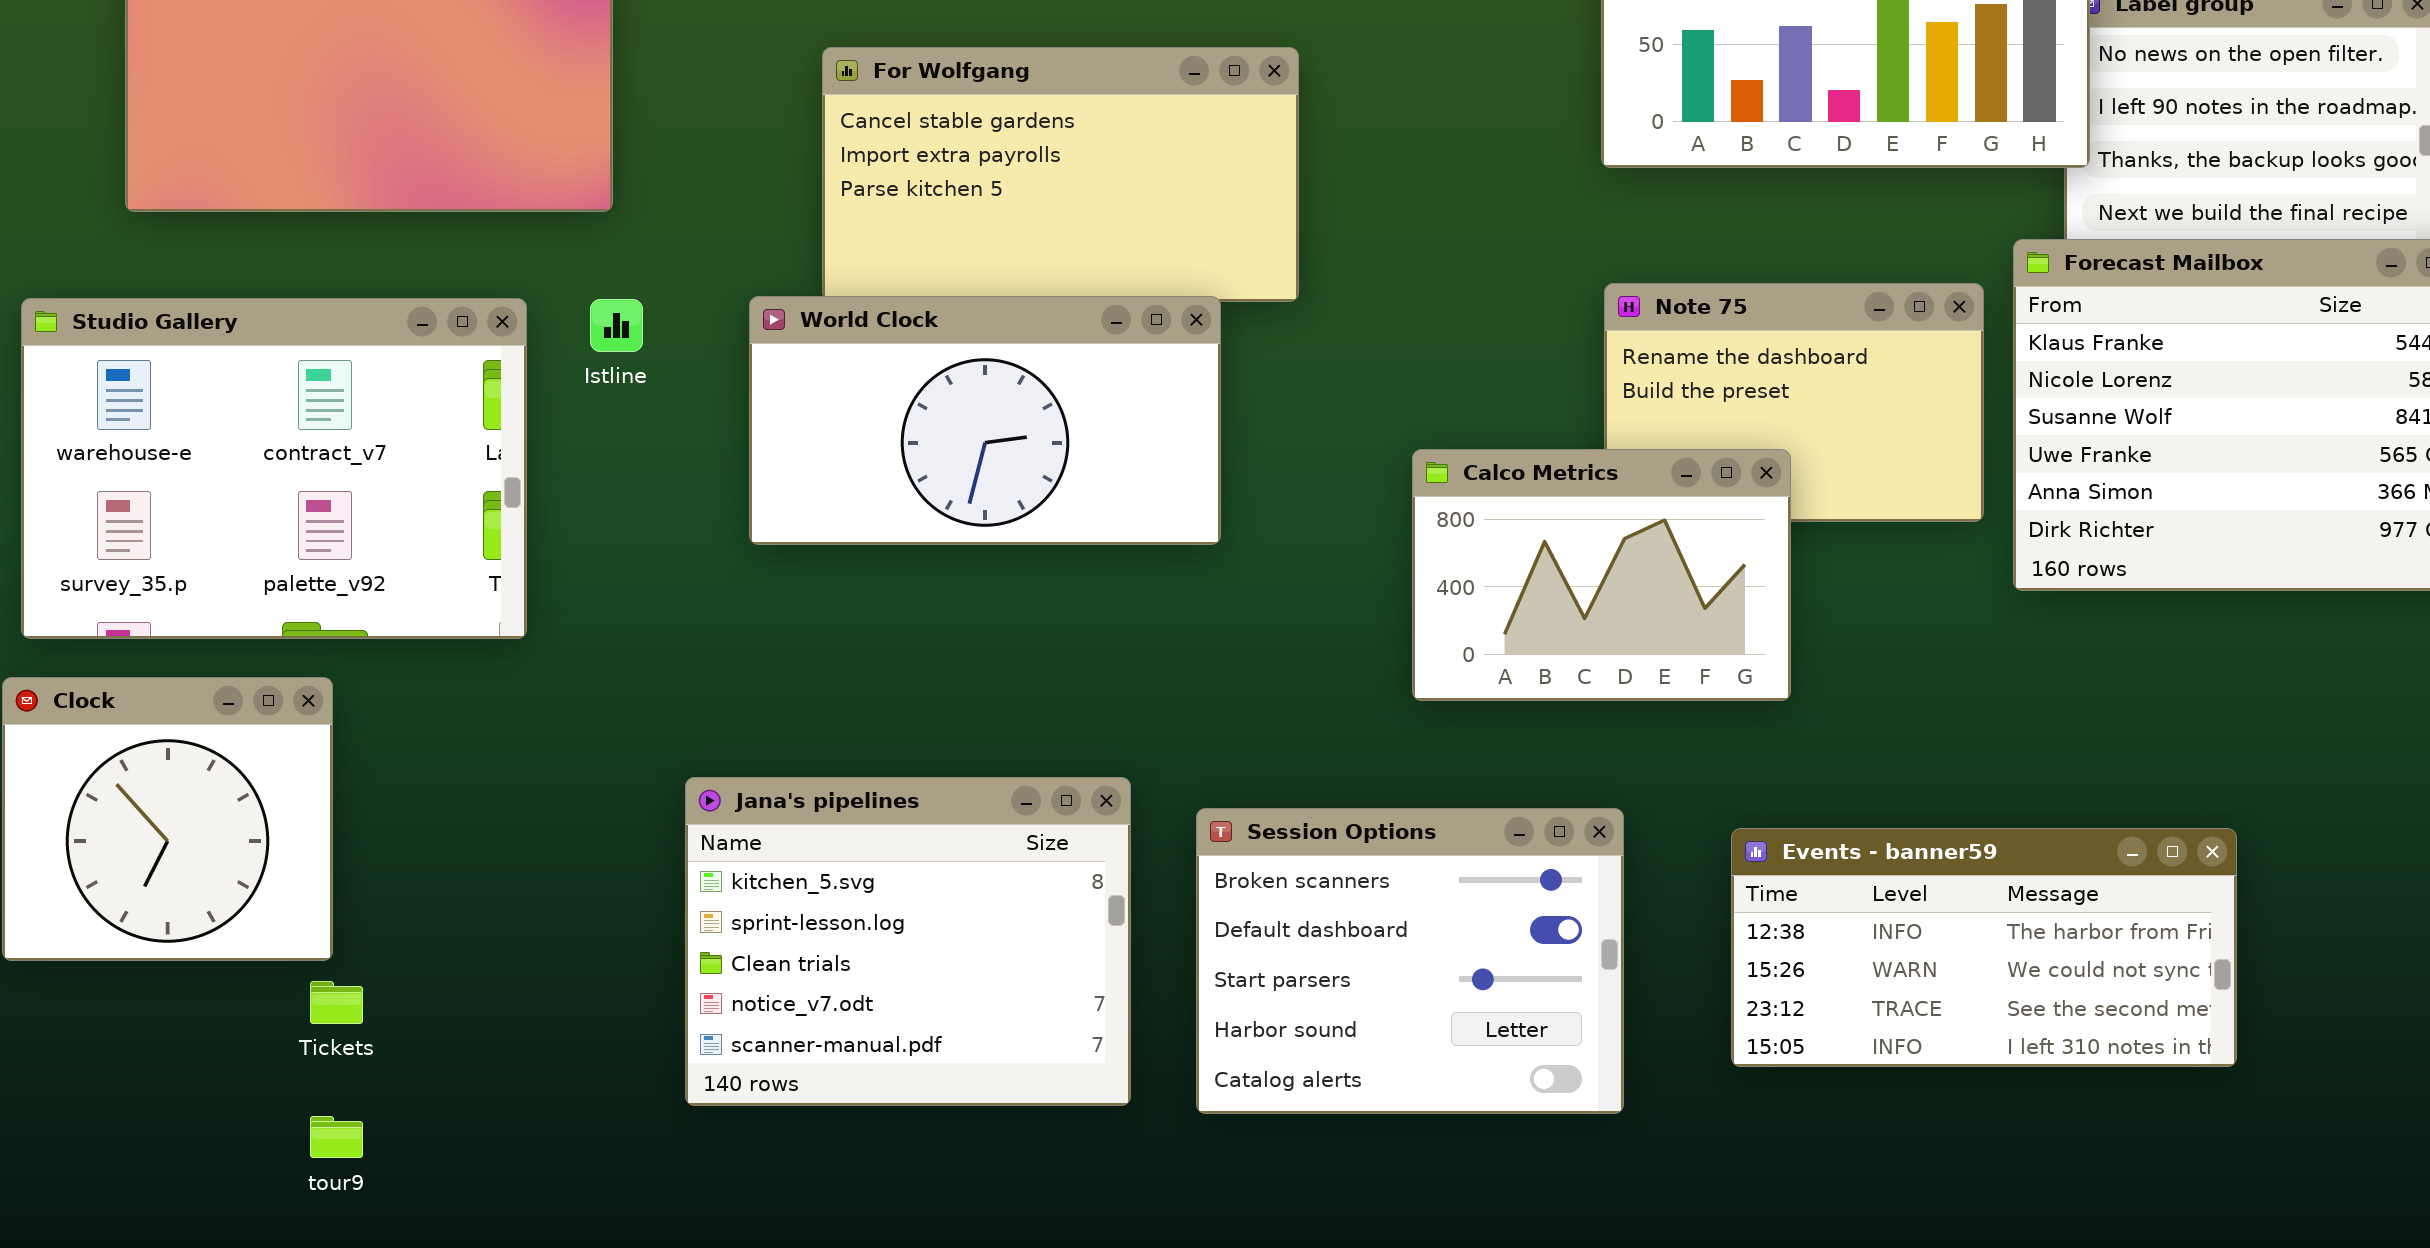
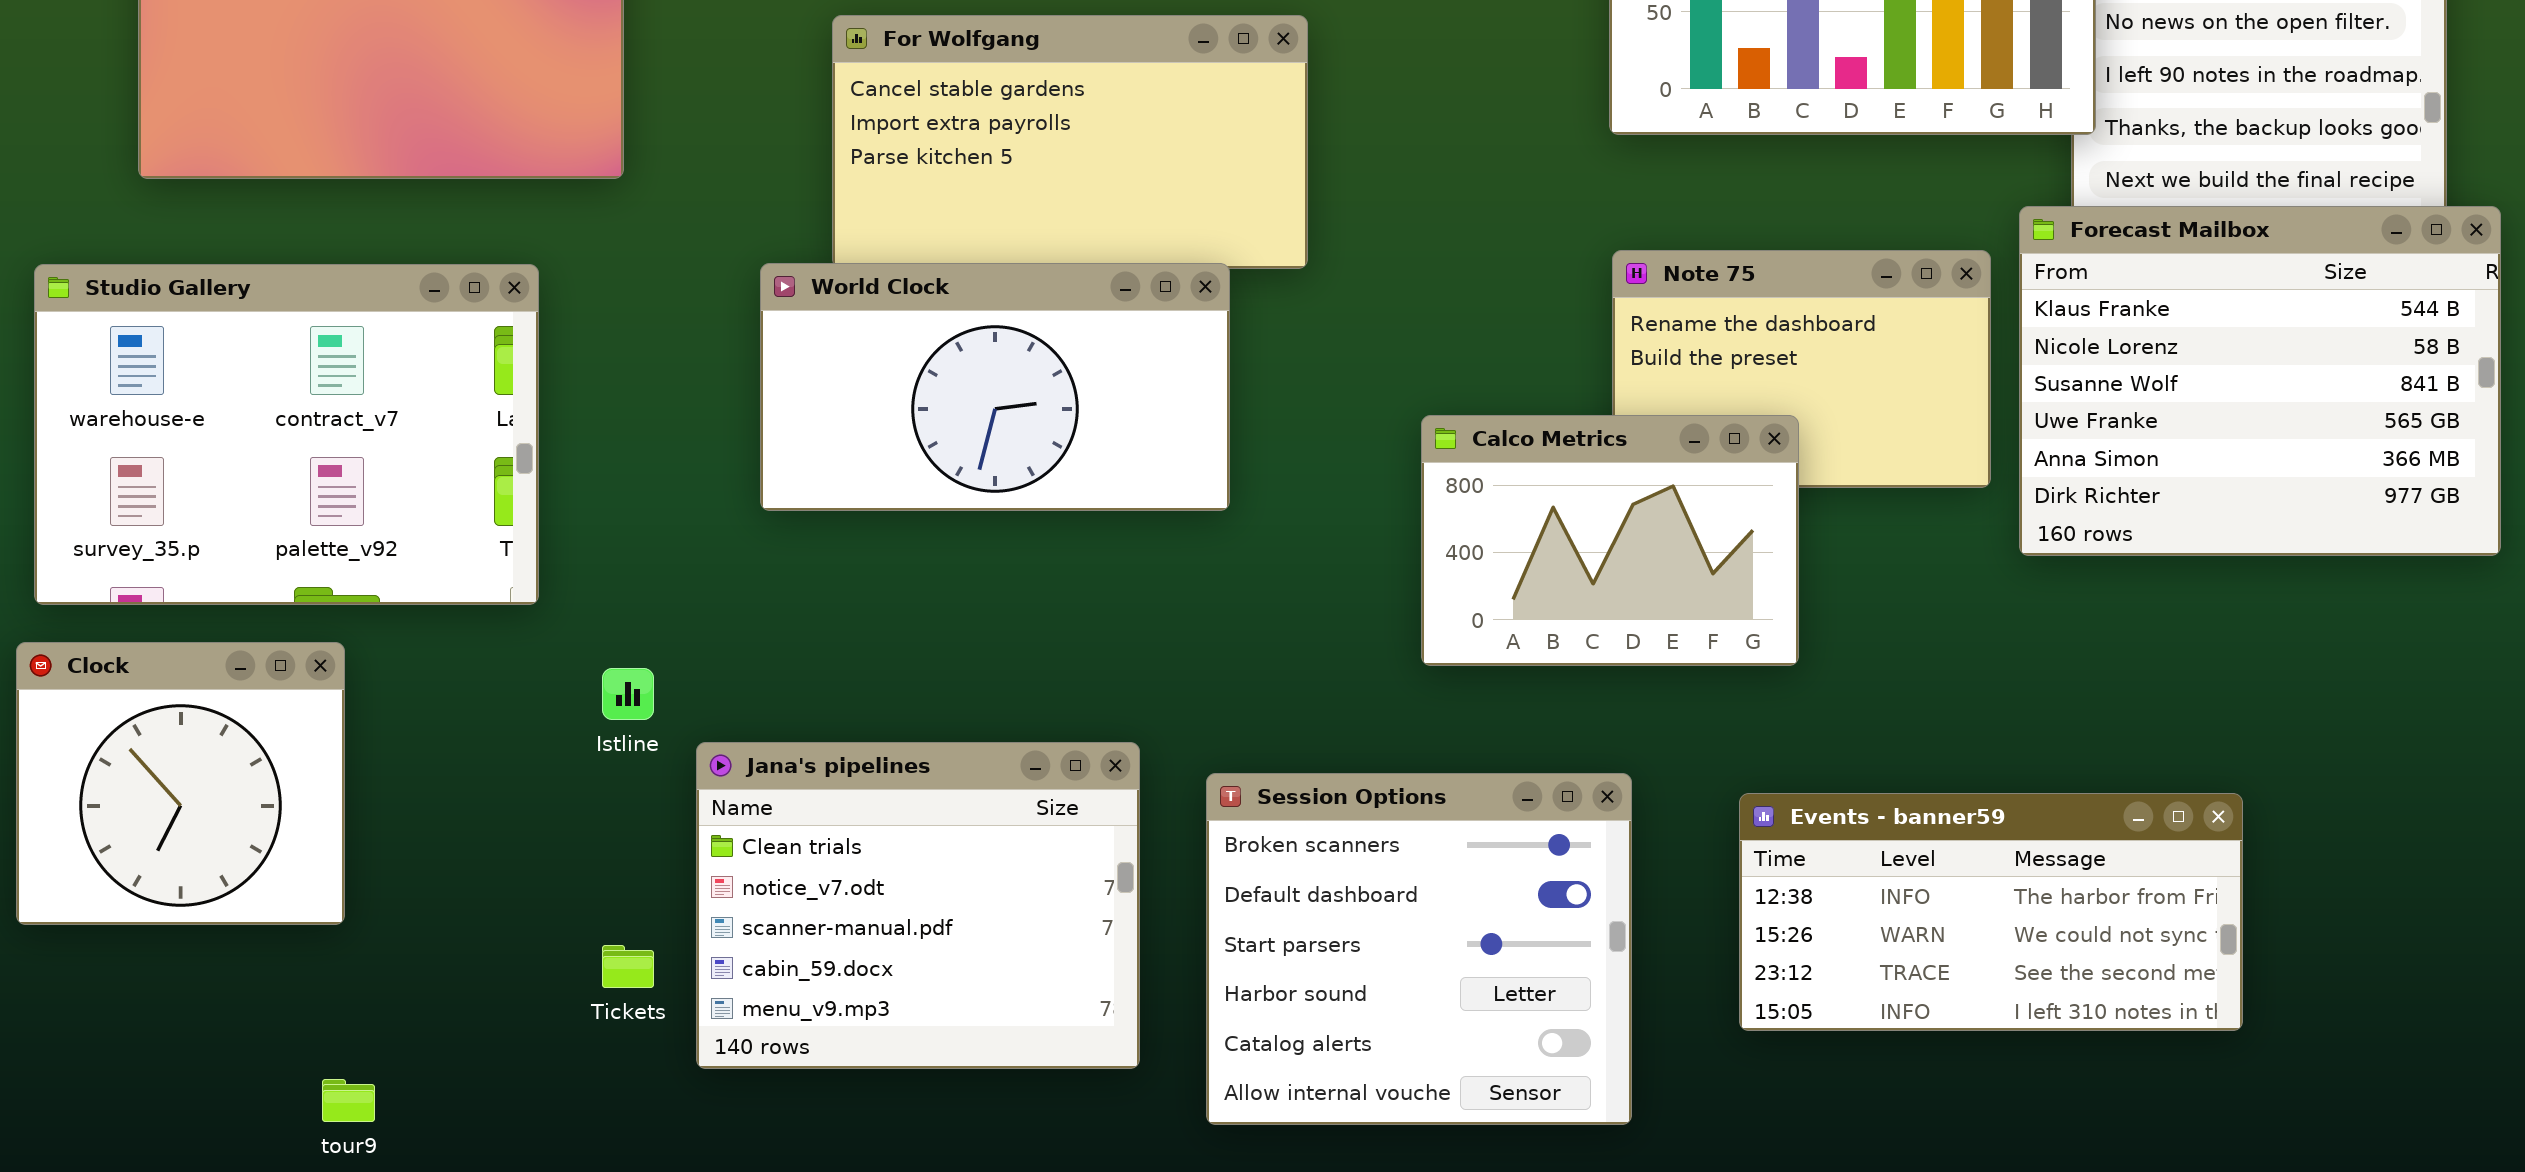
Istline: [590,299,643,352] -> [602,668,654,720], moved
Jana's pipelines: [685,777,1131,1106] -> [696,742,1140,1069], scrolled down 2 rows
Session Options: [1196,808,1624,1114] -> [1206,773,1632,1125], resized
Tickets: [310,981,363,1024] -> [602,945,654,988], moved

